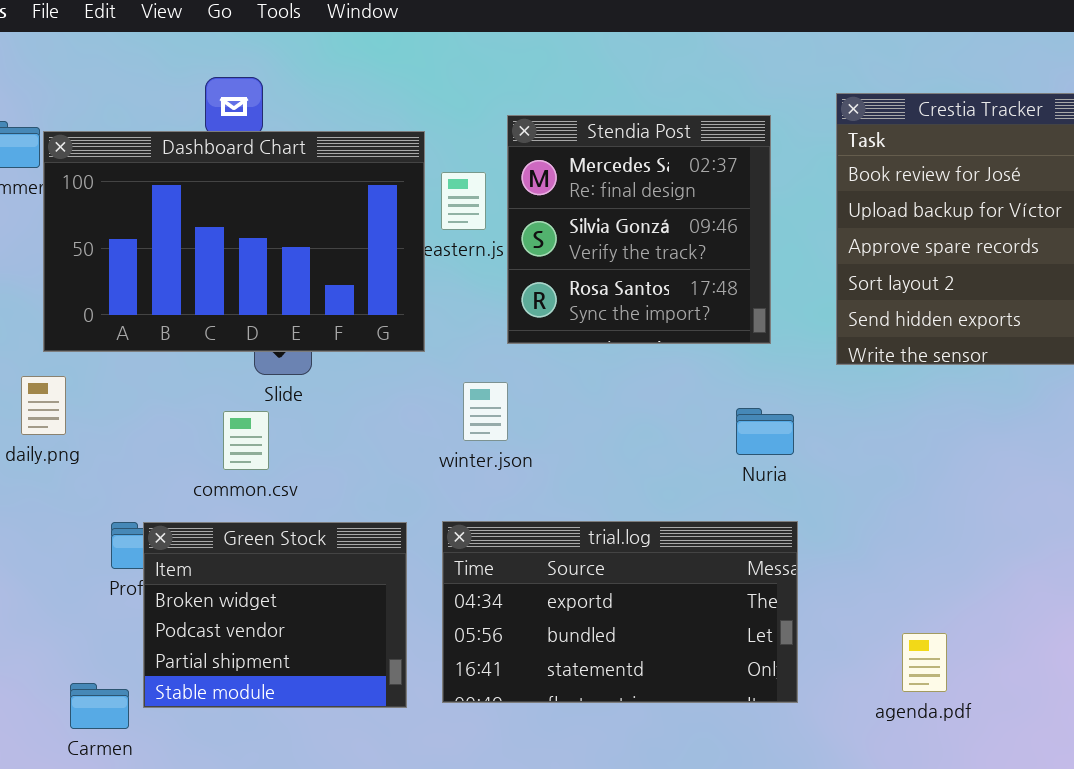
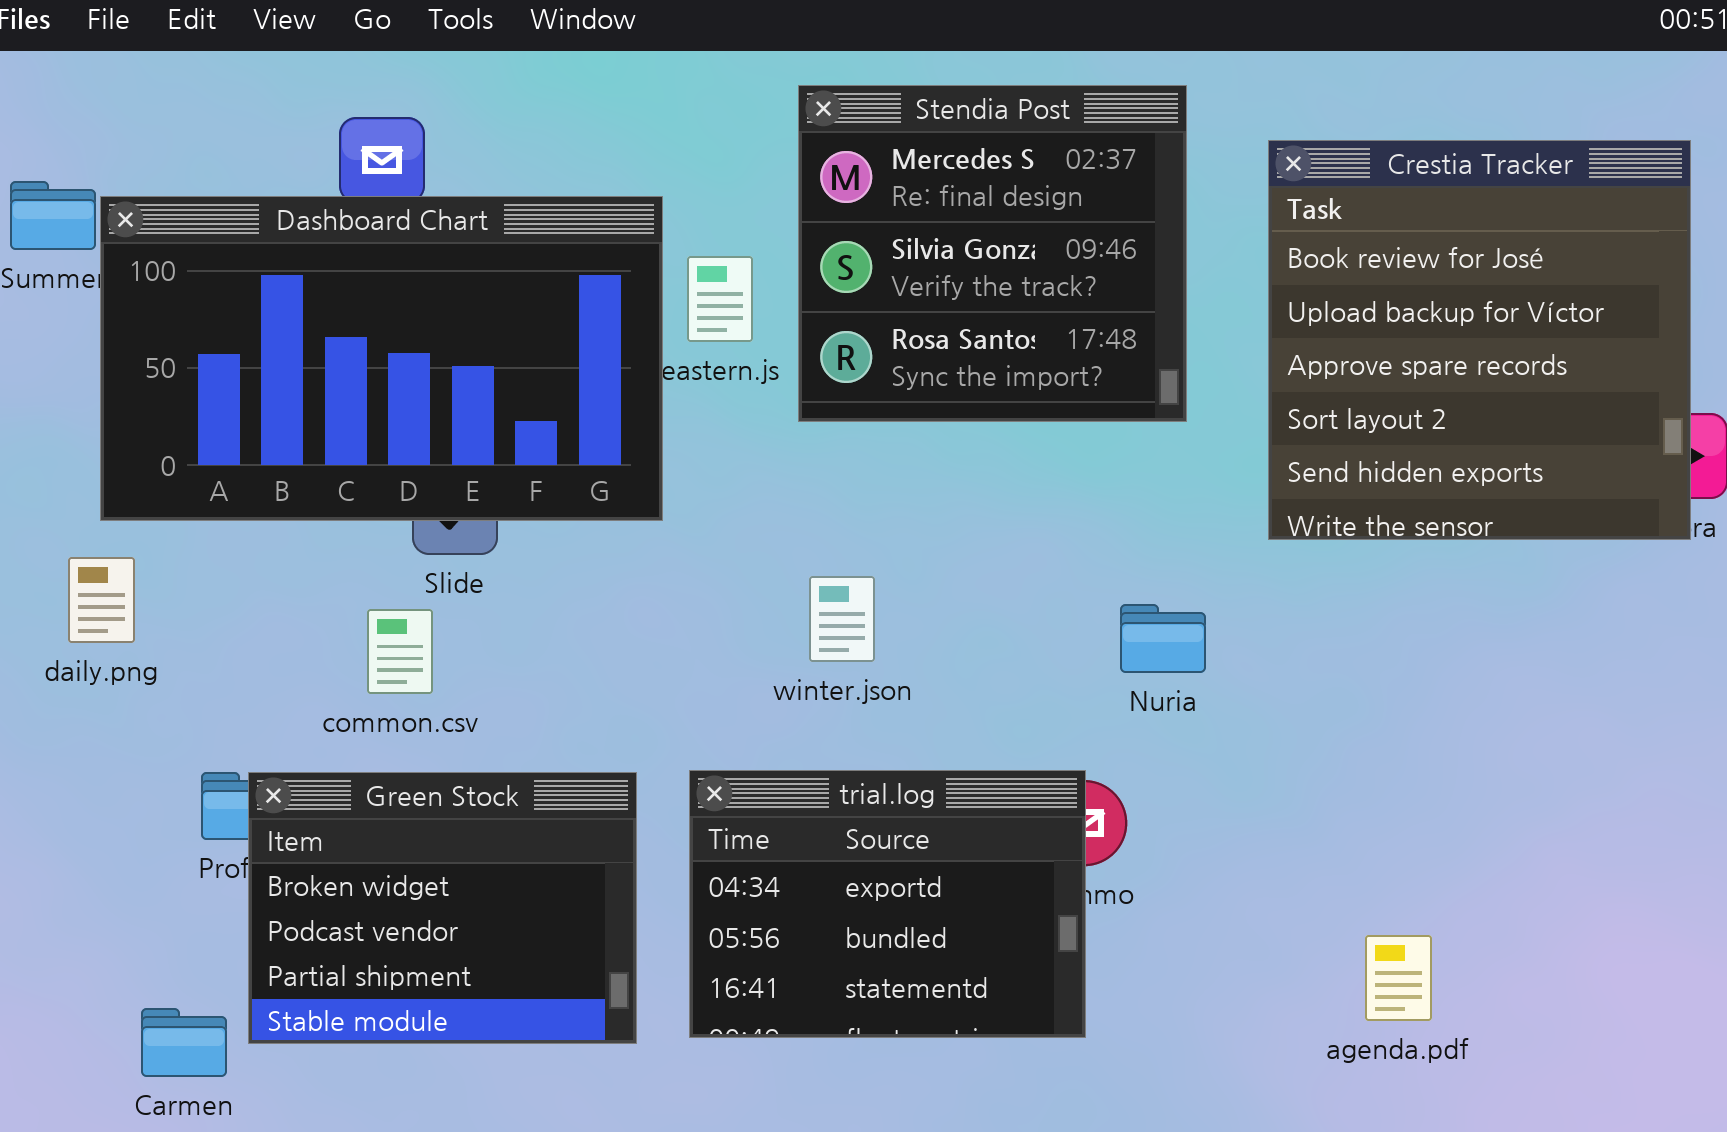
Stendia Post: [507,115,771,344] -> [798,85,1187,422], moved
winter.json: [463,382,508,441] -> [809,576,875,662], moved
trial.log: [442,521,798,703] -> [689,770,1086,1038], resized

